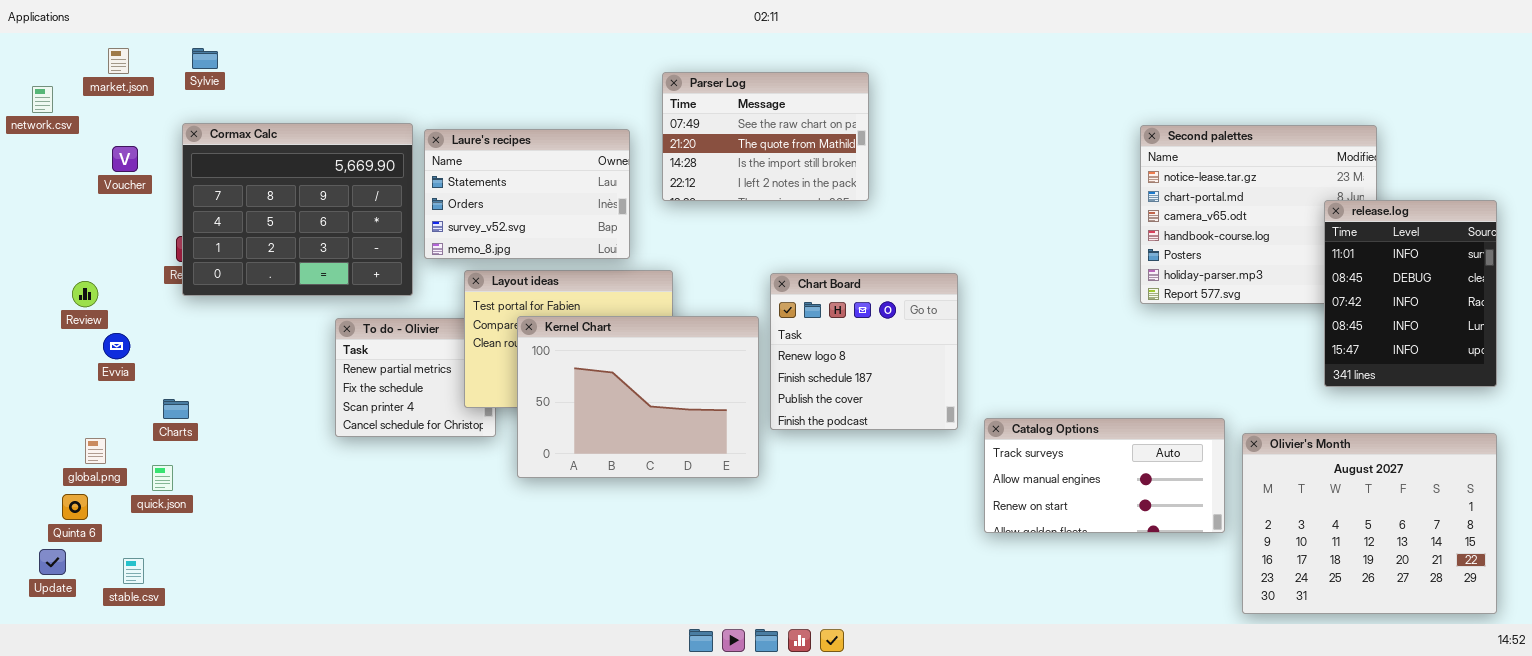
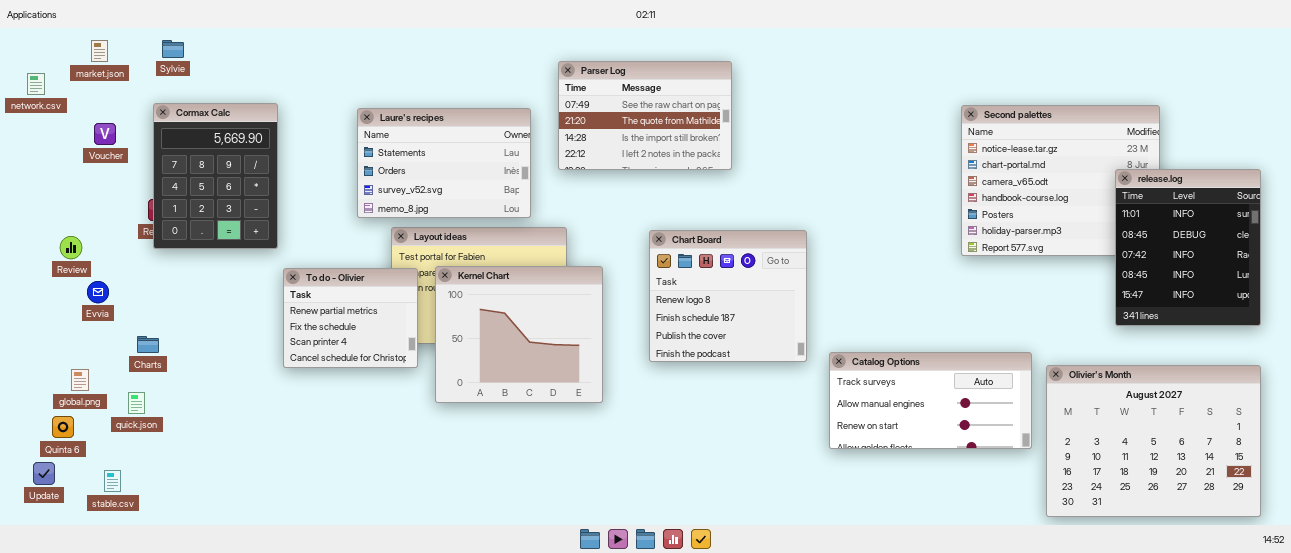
Cormax Calc: [182,123,413,296] -> [153,103,278,249], resized
Kernel Chart: [517,316,759,478] -> [435,266,603,403], resized
To do - Olivier: [335,318,496,437] -> [283,268,418,368], raised

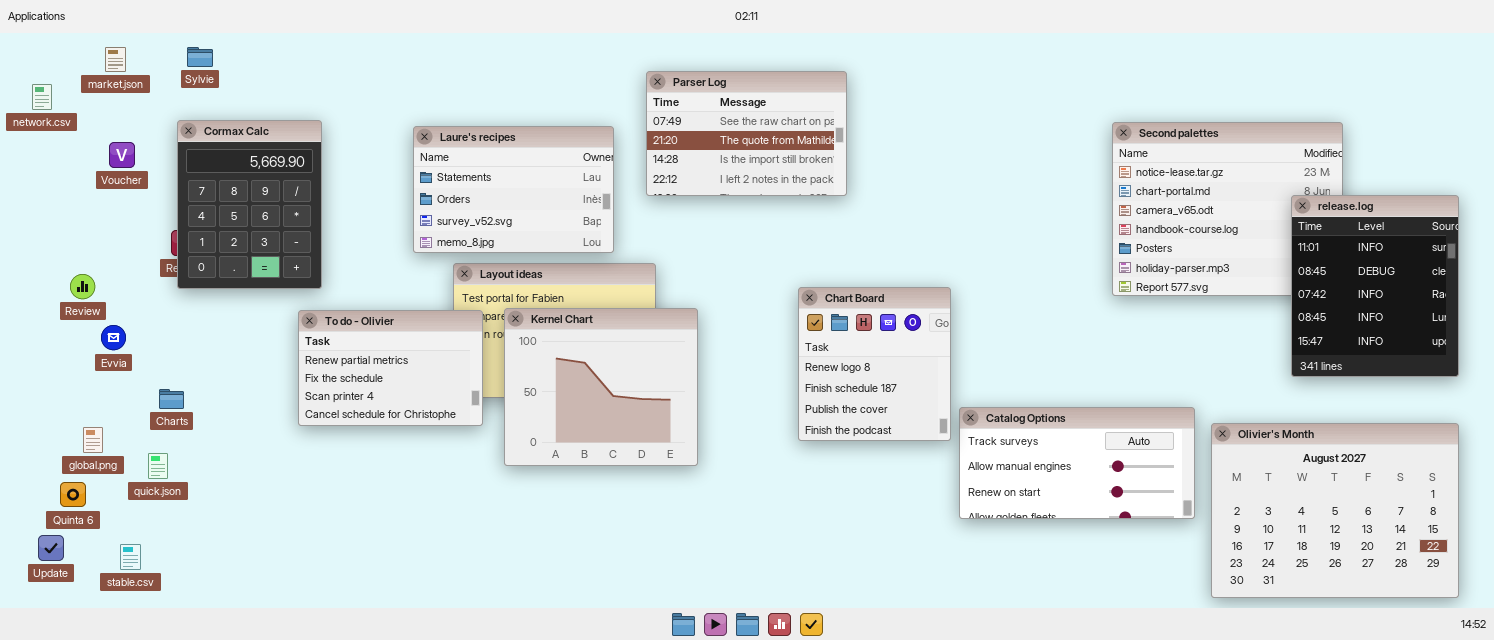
Chart Board: [649,230,807,362] -> [798,287,951,441], moved, resized
To do - Olivier: [283,268,418,368] -> [298,310,483,426], resized

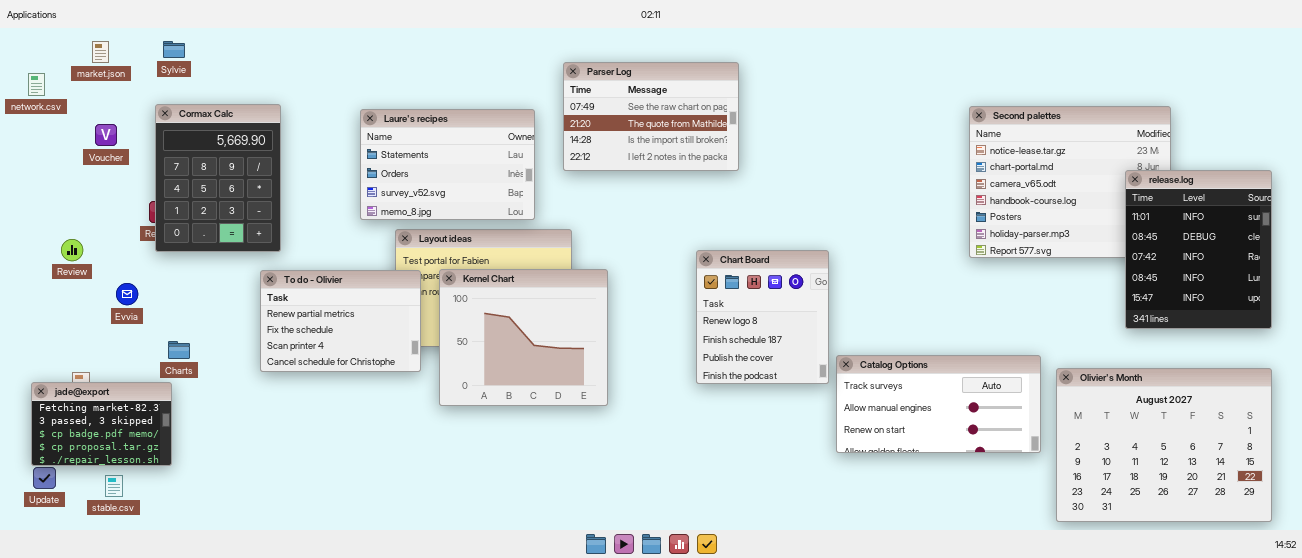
Evvia: [101,325,126,350] -> [116,283,138,305], moved
Charts: [159,389,184,409] -> [168,341,190,359], moved
jade@export: none -> [31,382,172,466], opened

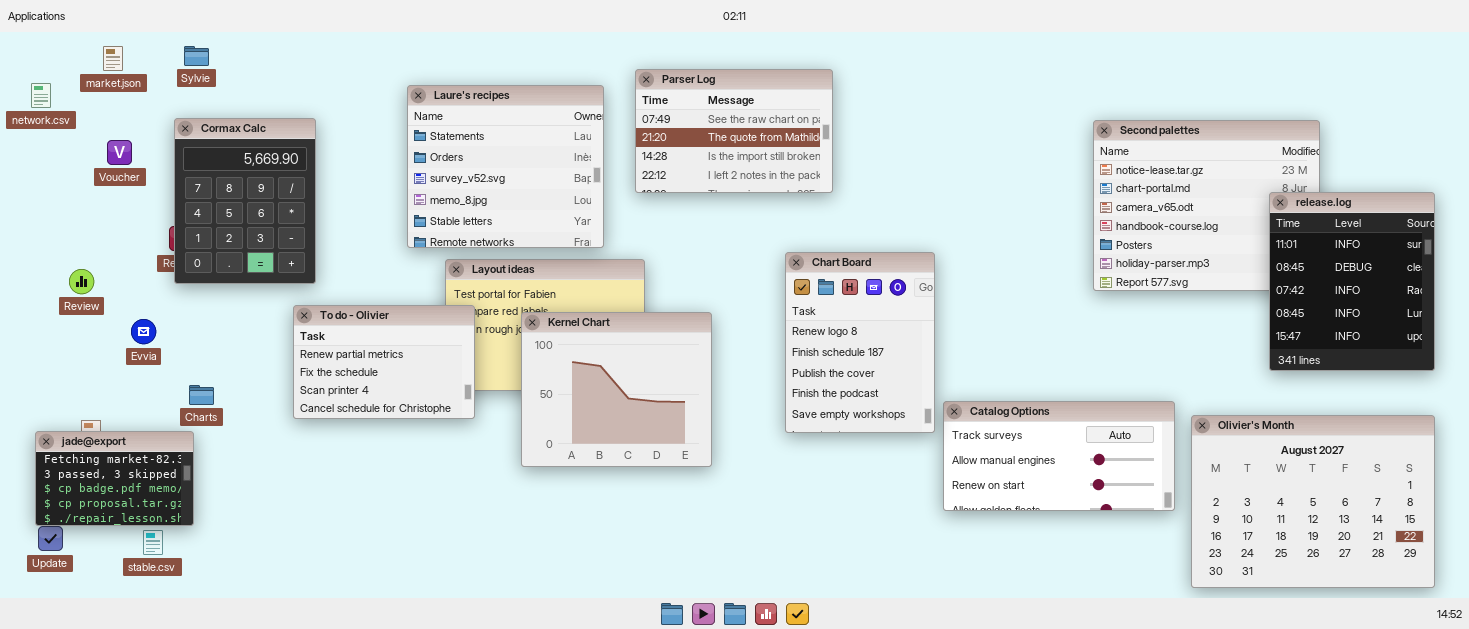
Laure's recipes: [360,109,535,220] -> [407,85,604,248], resized
Chart Board: [696,250,829,384] -> [785,252,935,433], resized
Kernel Chart: [439,269,608,406] -> [521,312,712,467], moved
stable.csv: [105,475,123,497] -> [143,530,163,555], moved

